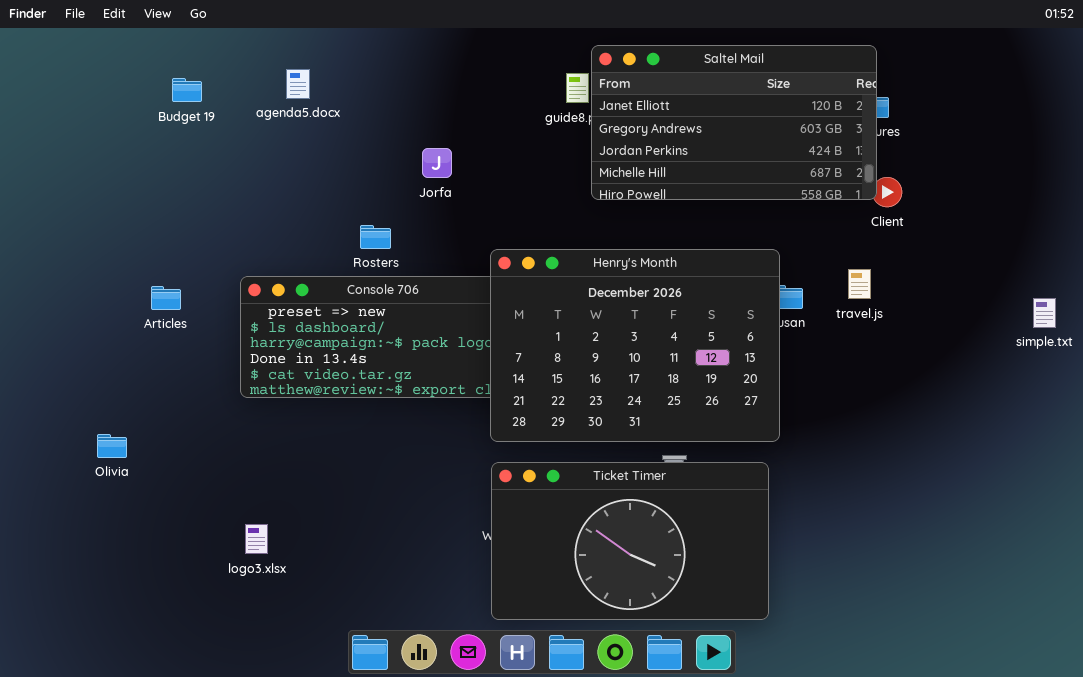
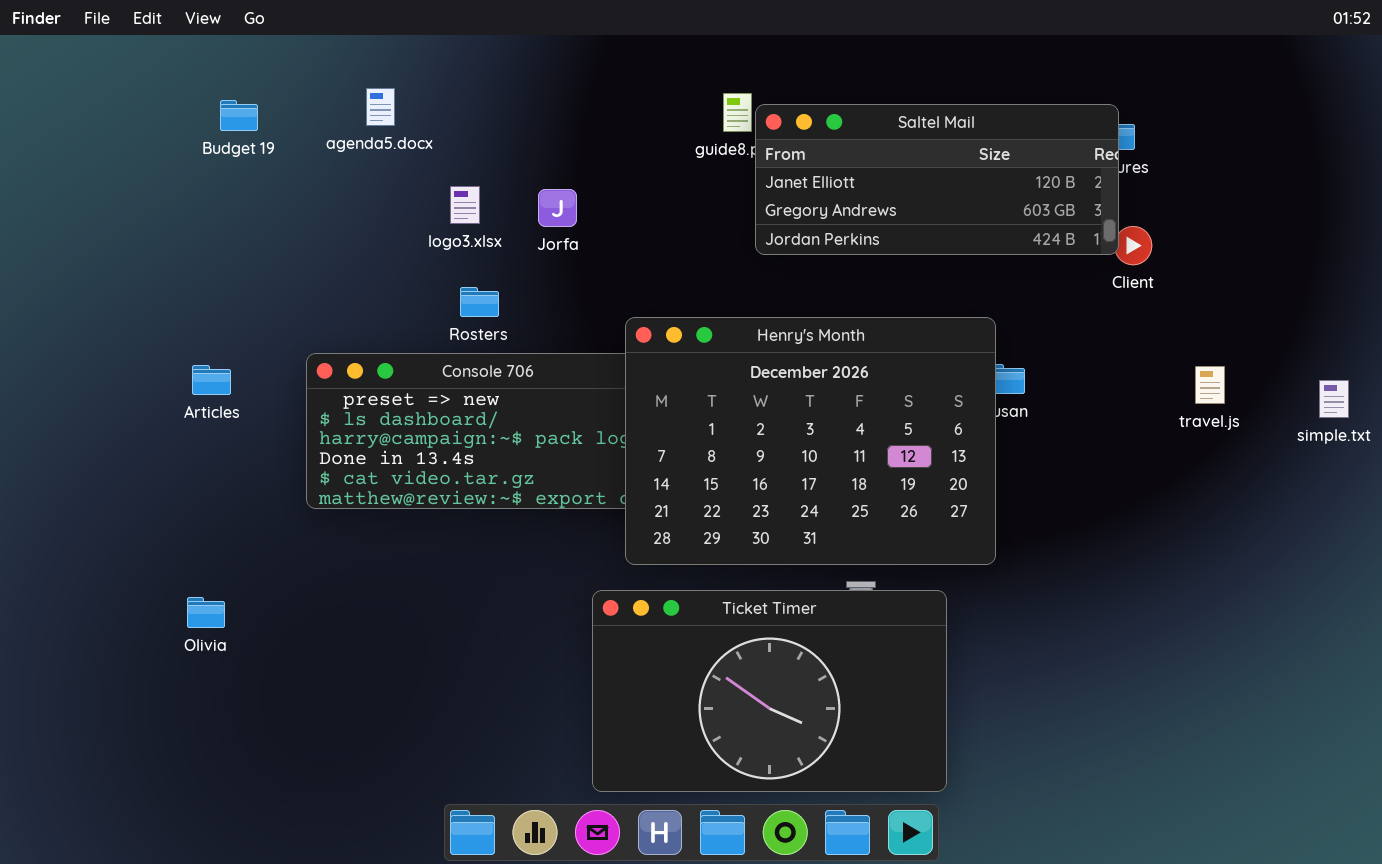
Saltel Mail: [591,45,877,200] -> [755,104,1119,255], resized
travel.js: [848,269,871,299] -> [1195,366,1225,404], moved
Olivia: [97,434,127,458] -> [187,597,225,628], moved
Ticket Timer: [491,462,769,620] -> [592,590,947,792], moved
logo3.xlsx: [245,524,268,554] -> [450,186,480,224], moved

